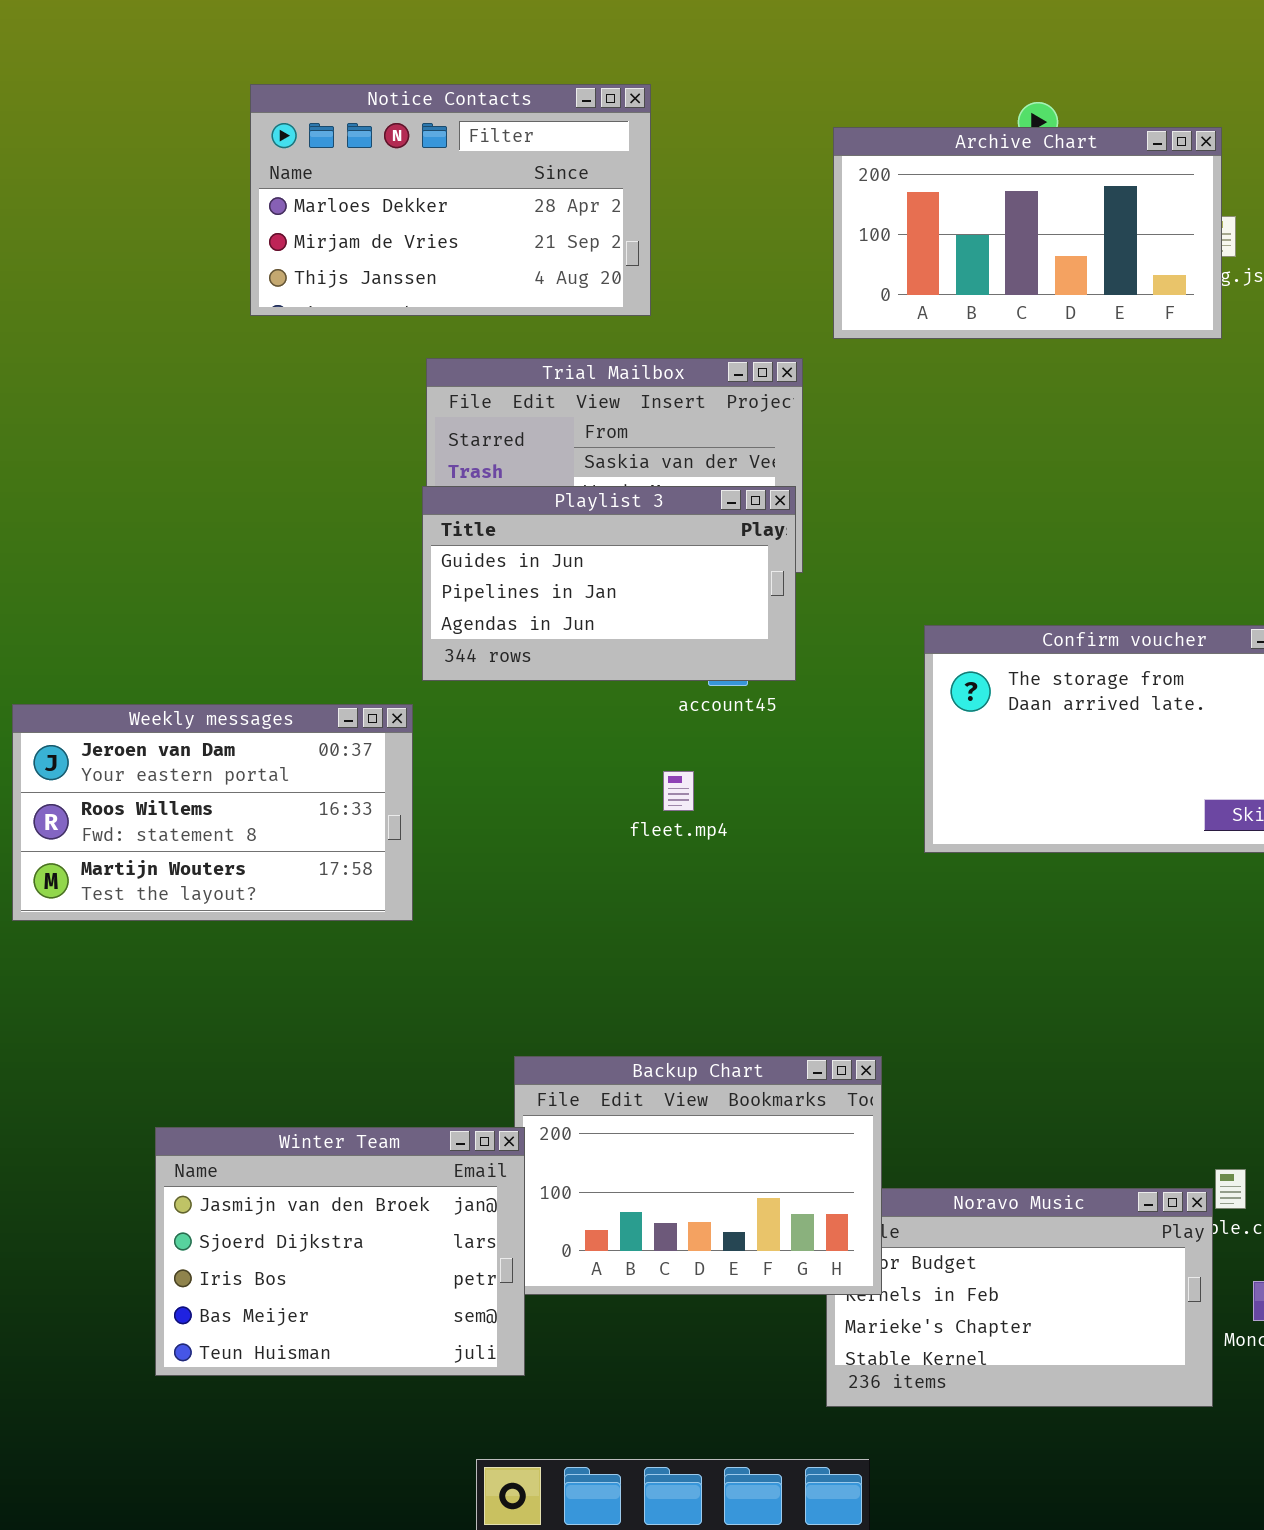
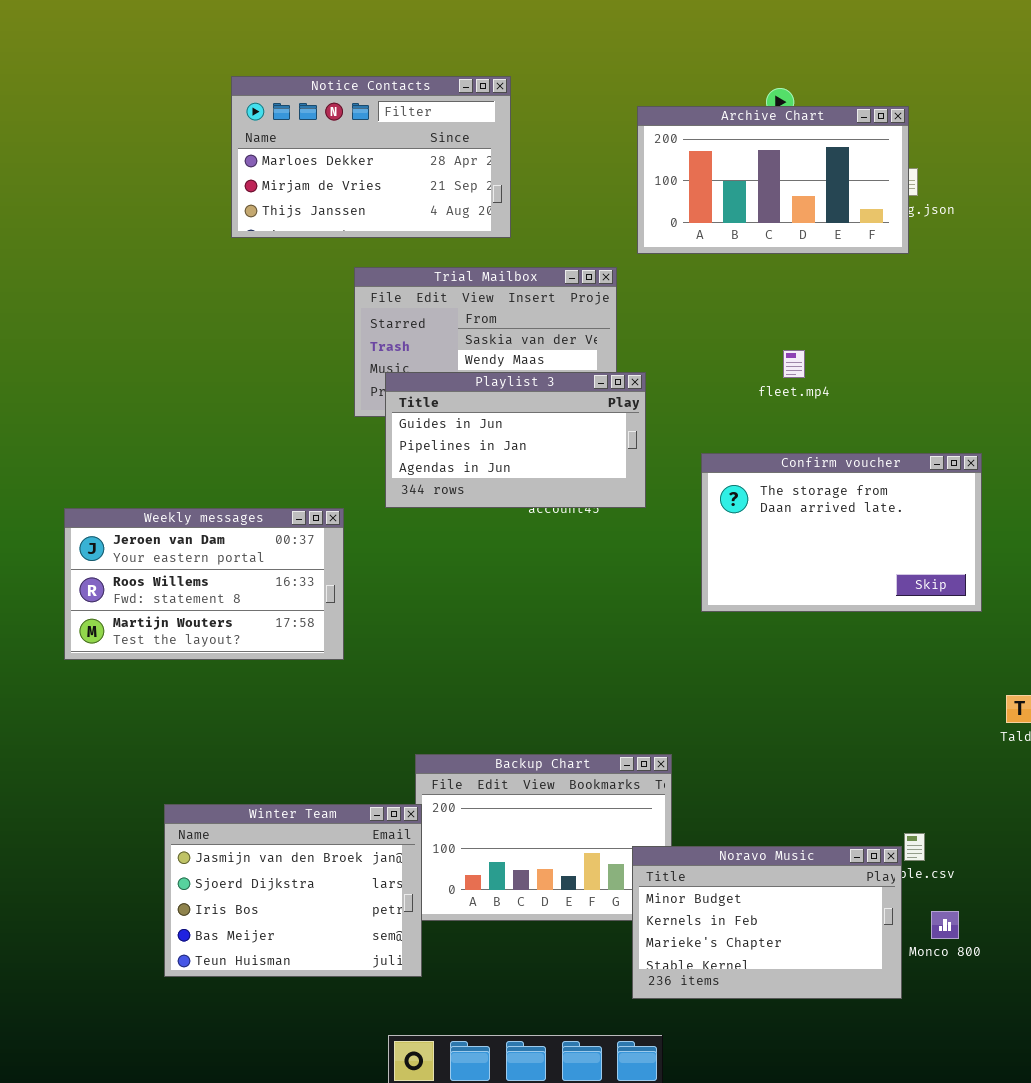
Playlist 3: [422,486,796,681] -> [385,372,646,508], moved
fleet.mp4: [663,771,694,811] -> [783,350,805,378], moved
Noravo Music: [826,1188,1213,1407] -> [632,846,902,999], raised

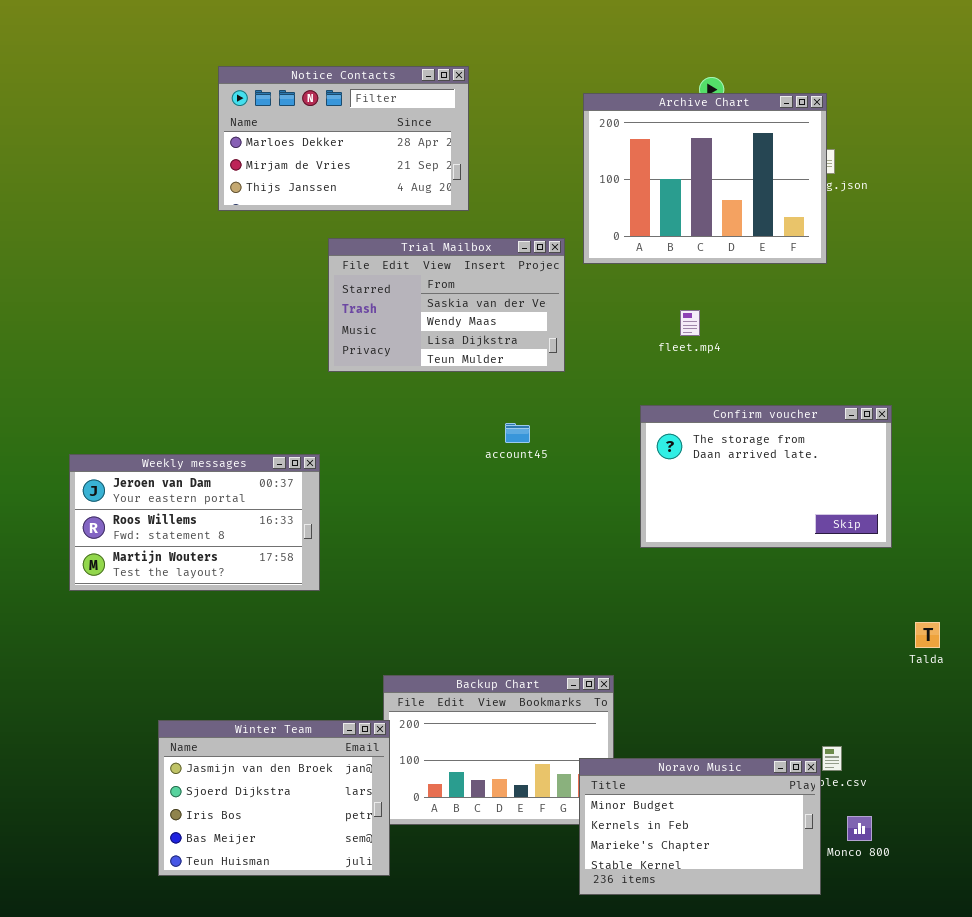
Archive Chart: [637,106,909,254] -> [583,93,827,264], resized
fleet.mp4: [783,350,805,378] -> [680,310,700,336], moved
Playlist 3: [385,372,646,508] -> none, closed

